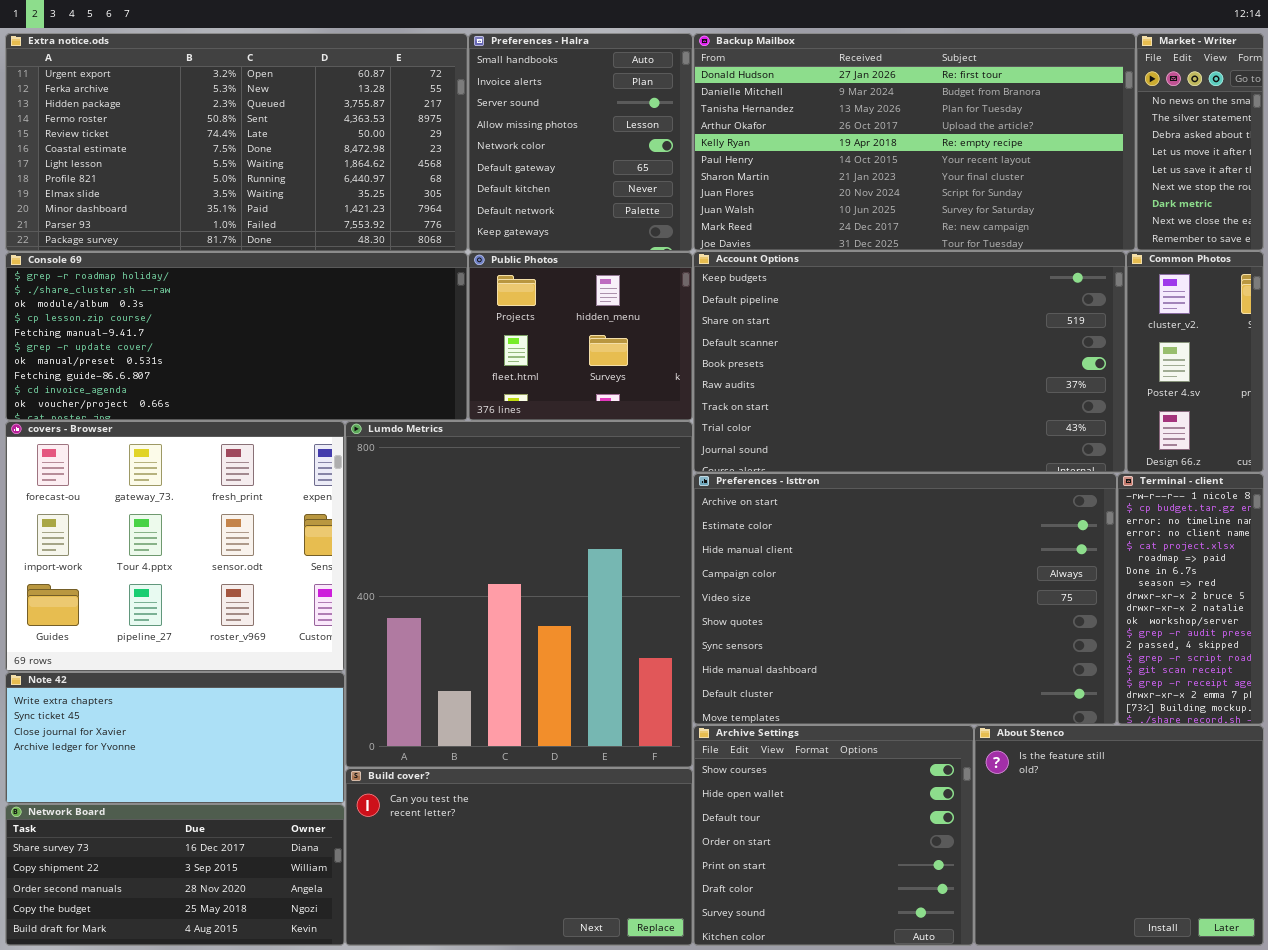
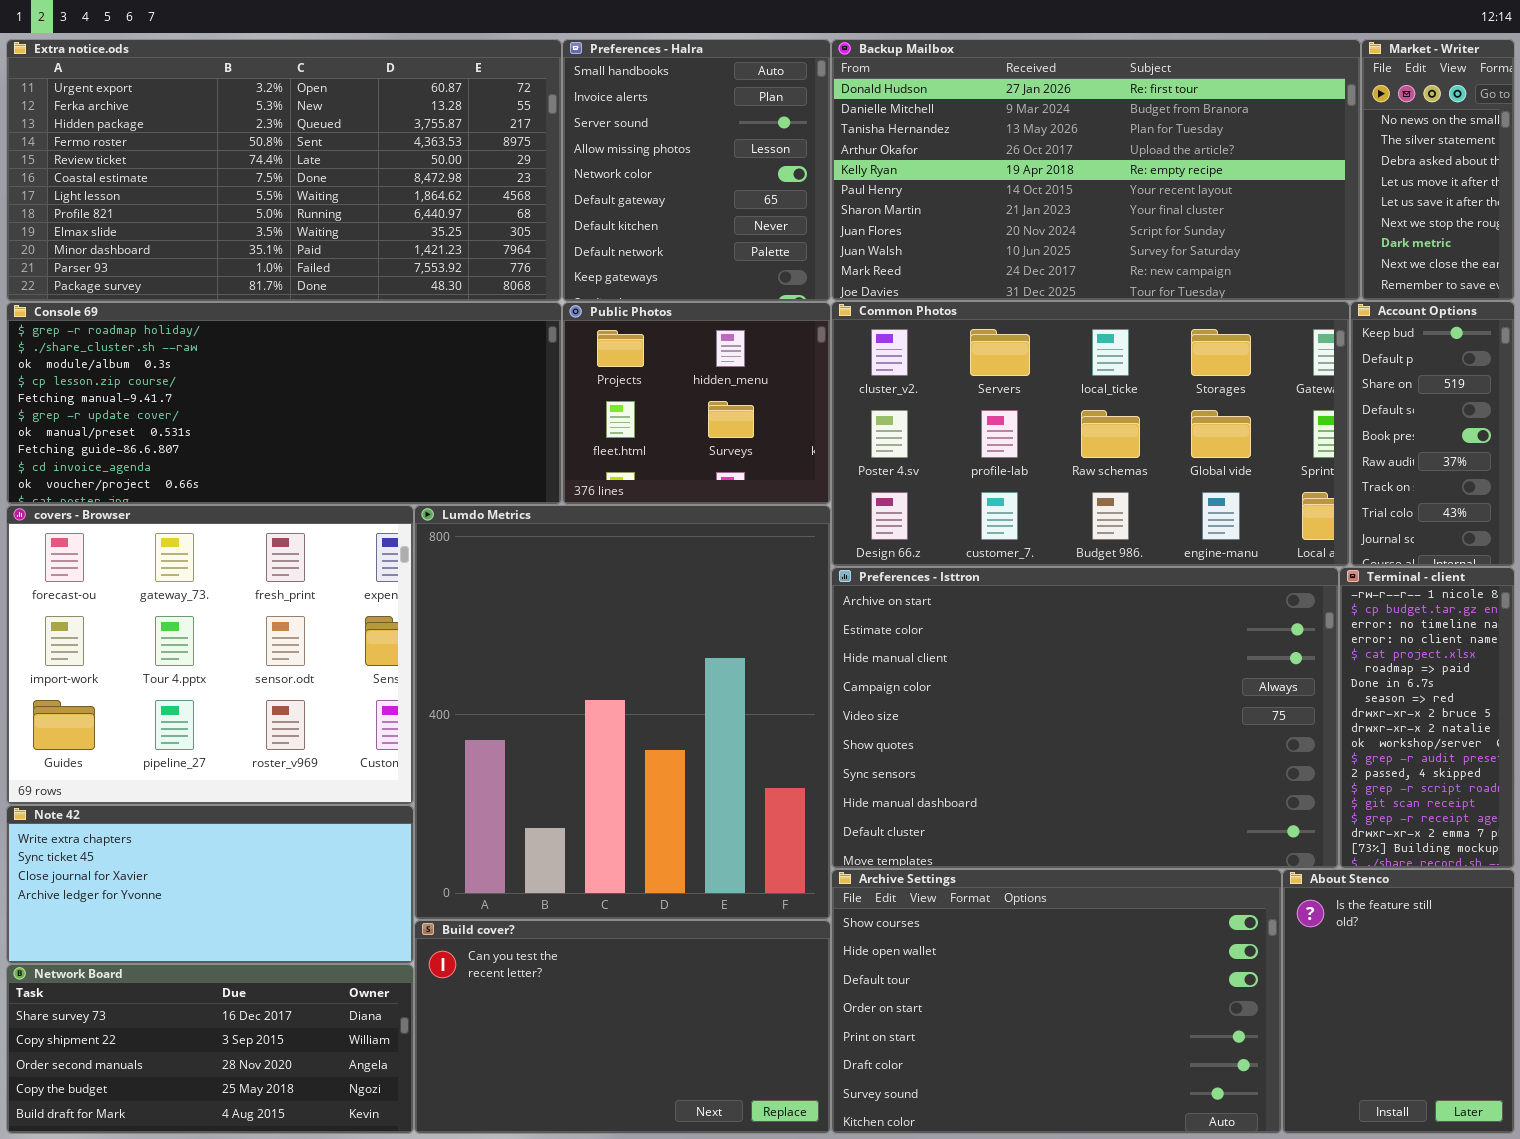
Account Options: [693,251,1126,473] -> [1350,301,1515,567], moved, resized
Common Photos: [1126,251,1264,473] -> [831,301,1350,567], moved, resized
Archive Settings: [693,725,974,946] -> [831,869,1282,1134], resized
About Stenco: [974,725,1264,946] -> [1282,869,1515,1134], resized

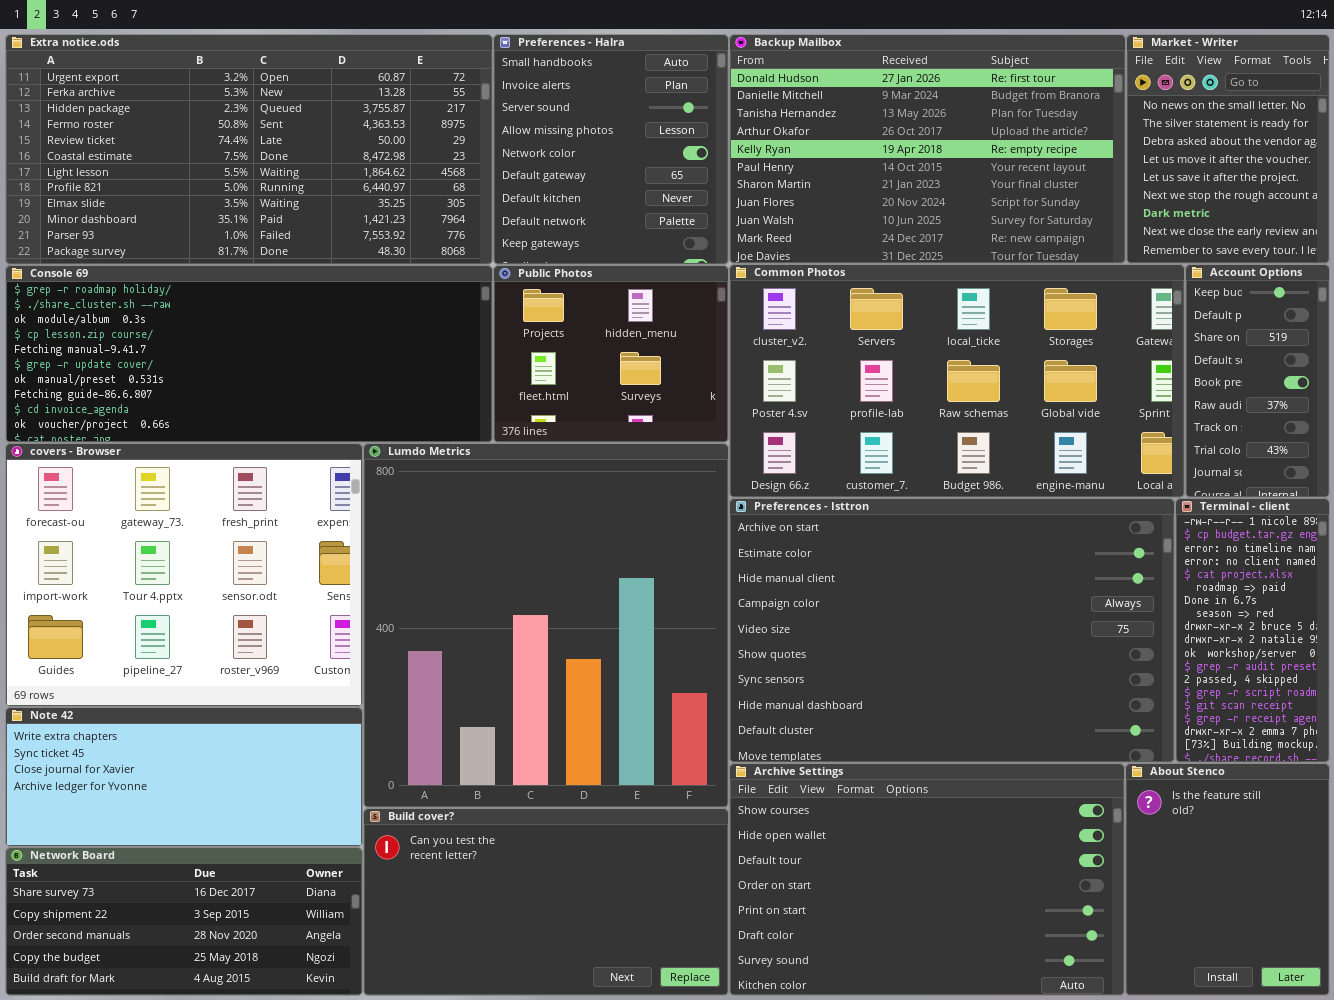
Backup Mailbox: [831,39,1361,301] -> [729,34,1126,264], resized
Market - Writer: [1361,39,1515,301] -> [1126,34,1330,264], resized

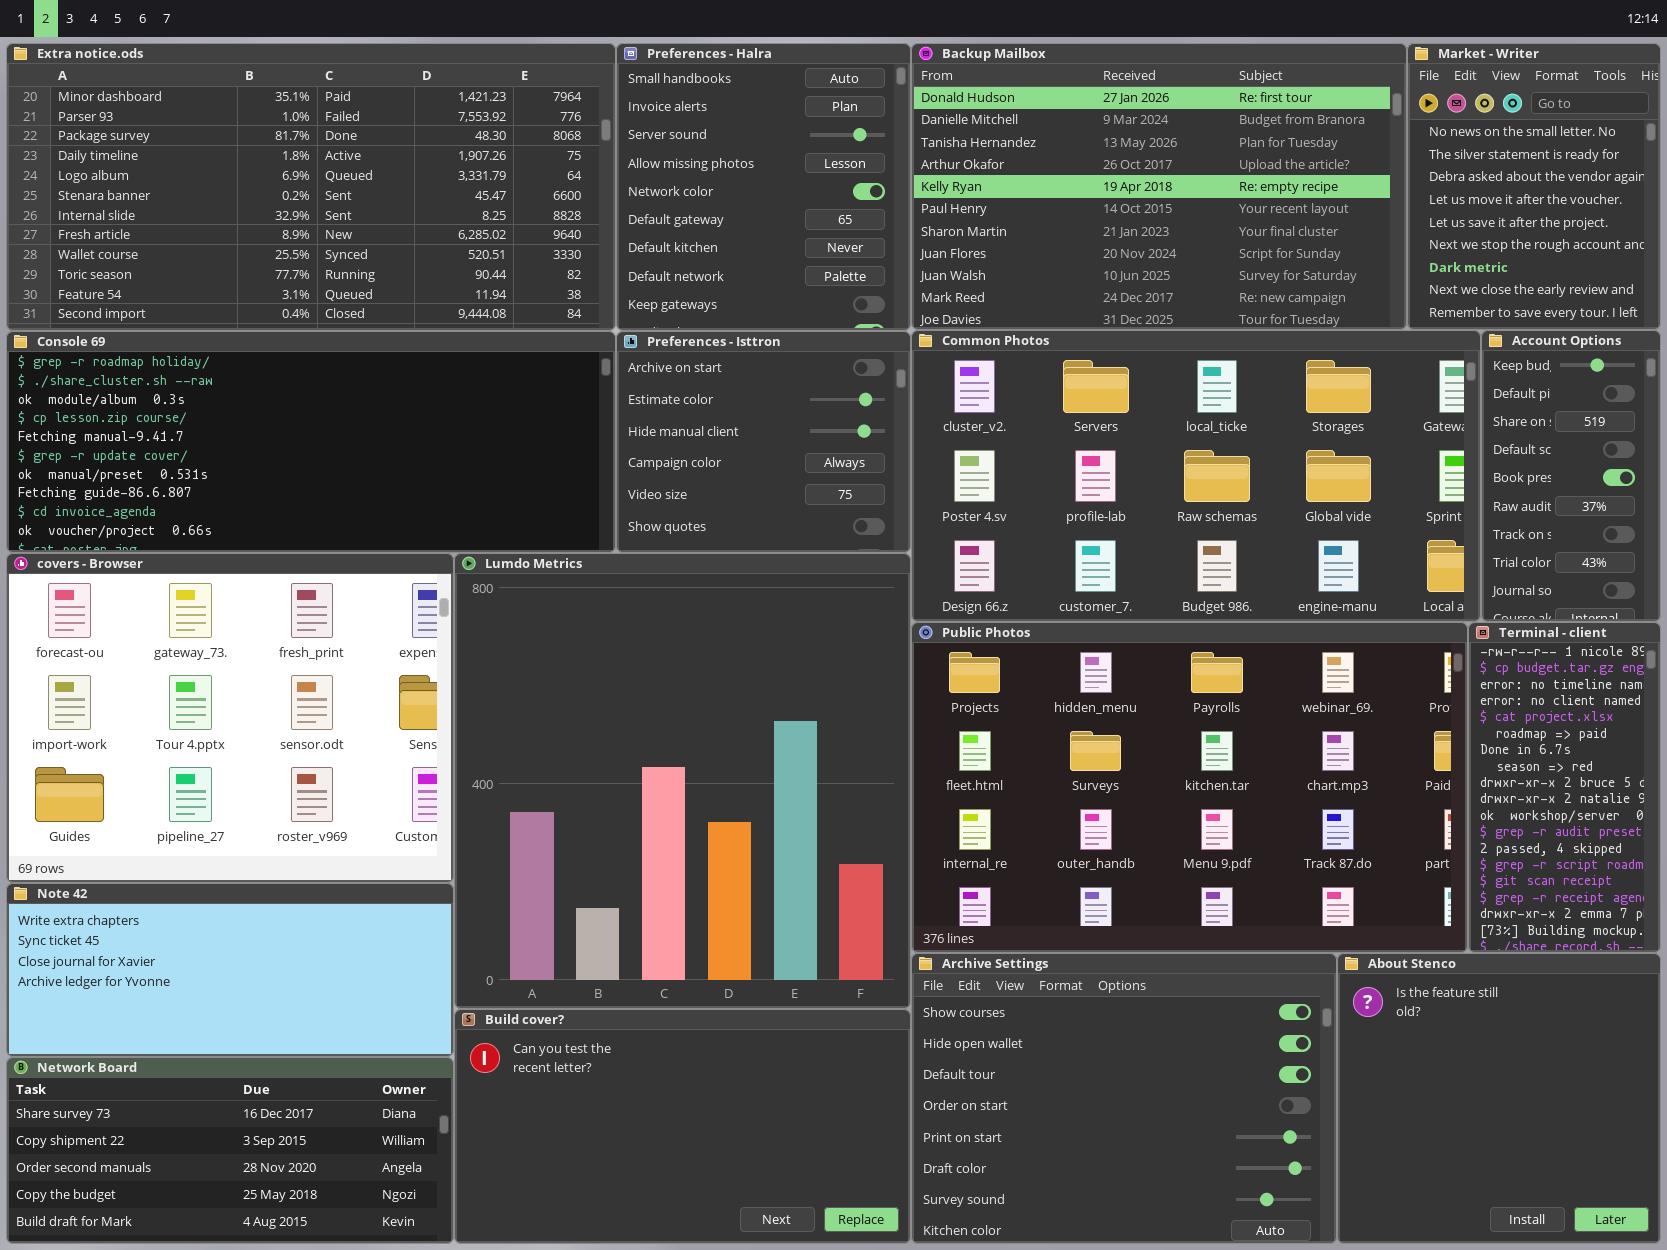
Extra notice.ods: [5,34,493,265] -> [6,43,616,331], scrolled down 9 rows
Public Photos: [493,265,729,443] -> [911,622,1468,953], moved, resized
Preferences - Isttron: [729,498,1175,763] -> [616,331,911,553], moved, resized
Archive Settings: [729,763,1125,996] -> [911,953,1337,1244], resized
About Stenco: [1125,763,1330,996] -> [1337,953,1661,1244], resized

